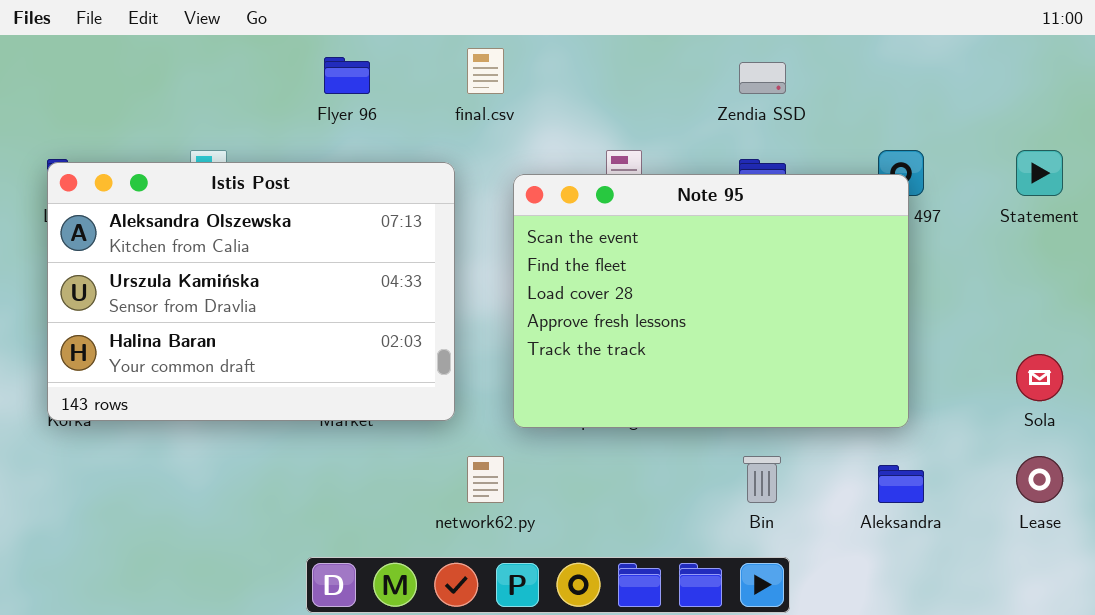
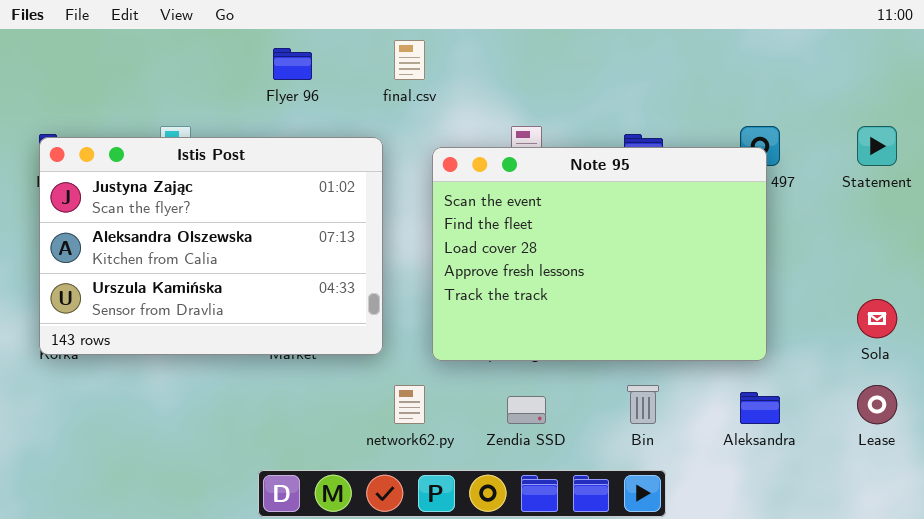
Zendia SSD: [739,62,786,94] -> [507,396,546,424], moved
Istis Post: [47,162,455,421] -> [39,137,383,355], scrolled up 1 row

